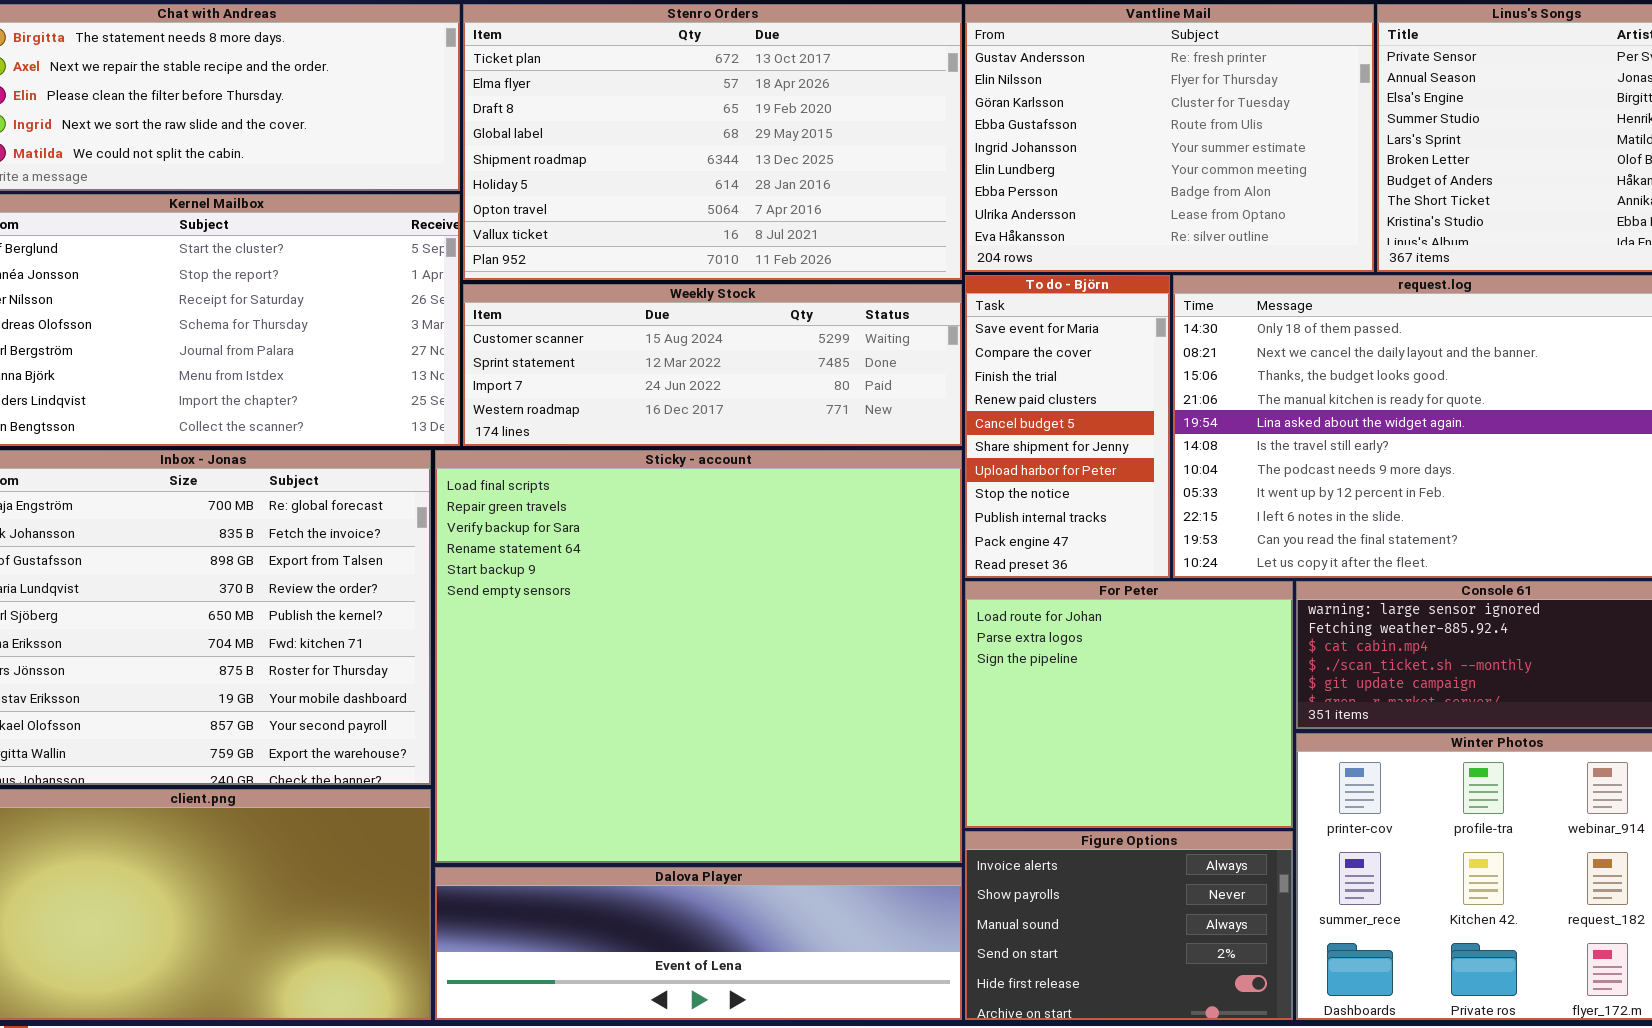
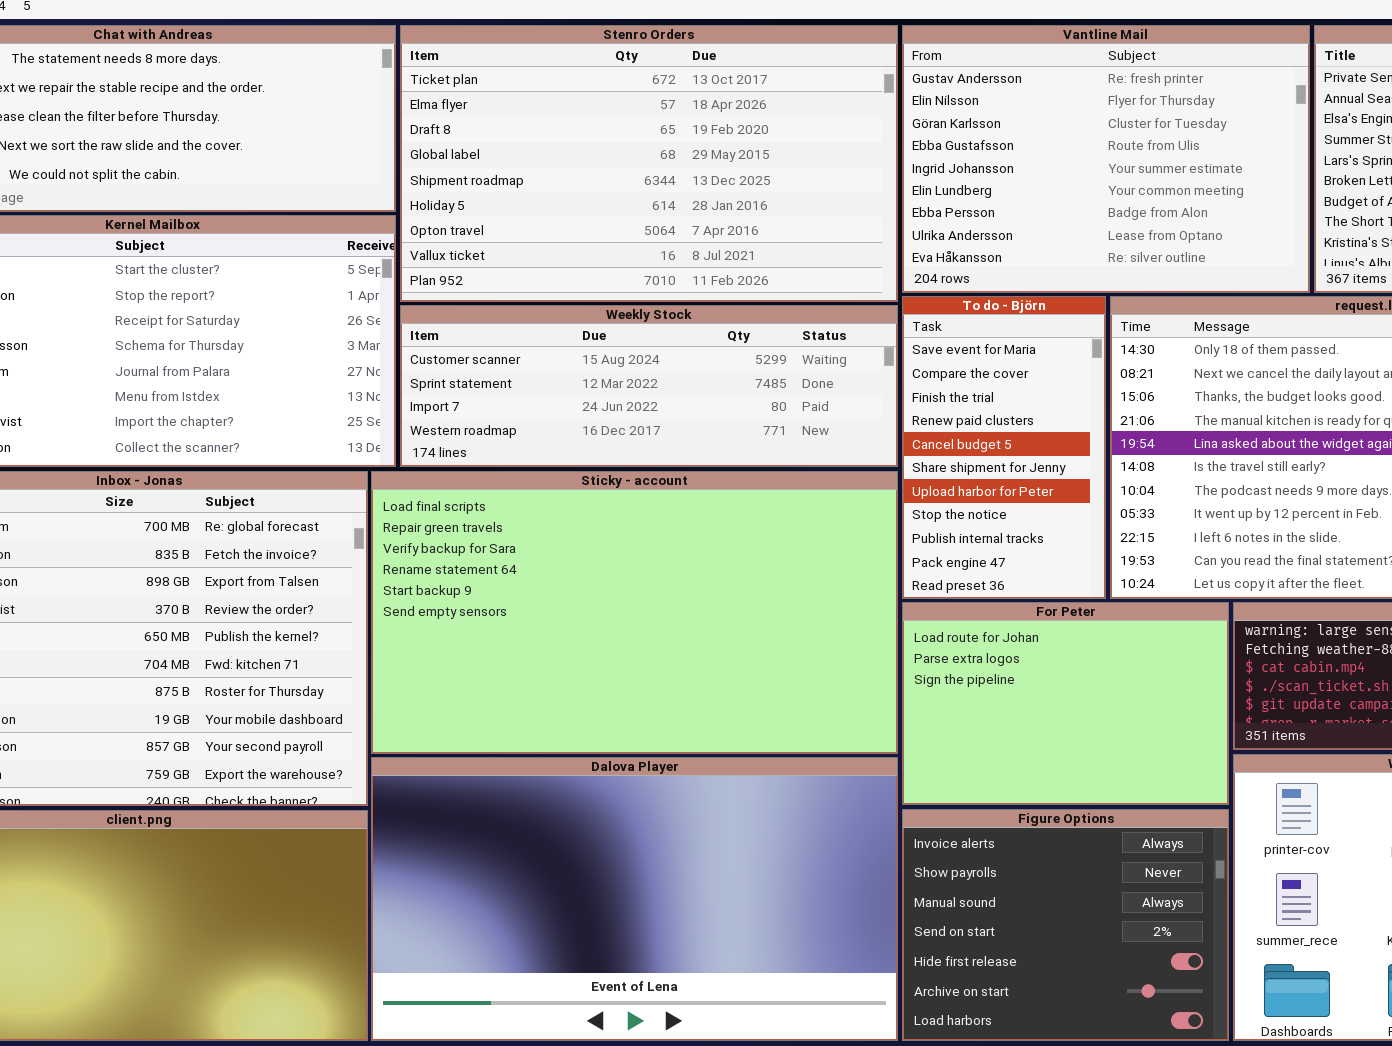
Sticky - account: [435,450,962,863] -> [371,471,898,754], resized
For Peter: [965,581,1293,828] -> [902,602,1229,805], resized
Figure Options: [965,831,1293,1020] -> [902,809,1229,1041], resized
Dalova Player: [435,867,962,1020] -> [371,757,898,1041], resized

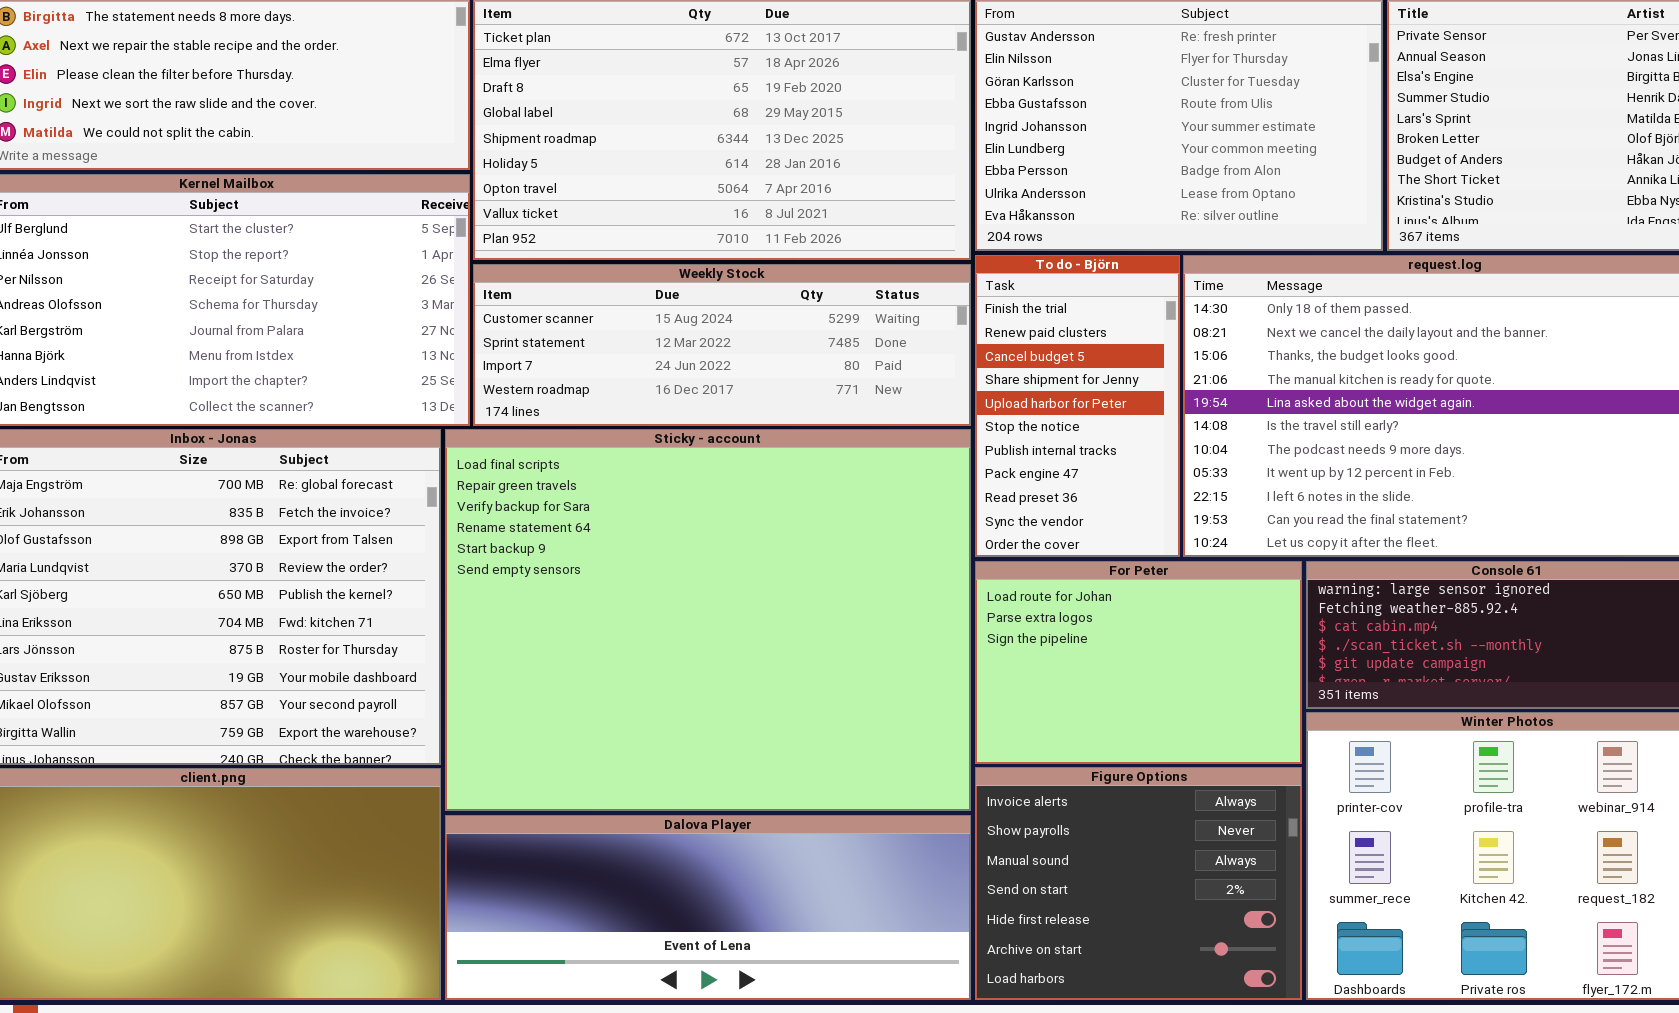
To do - Björn: [902,296,1106,599] -> [975,255,1180,557], scrolled down 2 rows
Sticky - account: [371,471,898,754] -> [445,429,971,811], resized
Dalova Player: [371,757,898,1041] -> [445,815,971,1000], resized

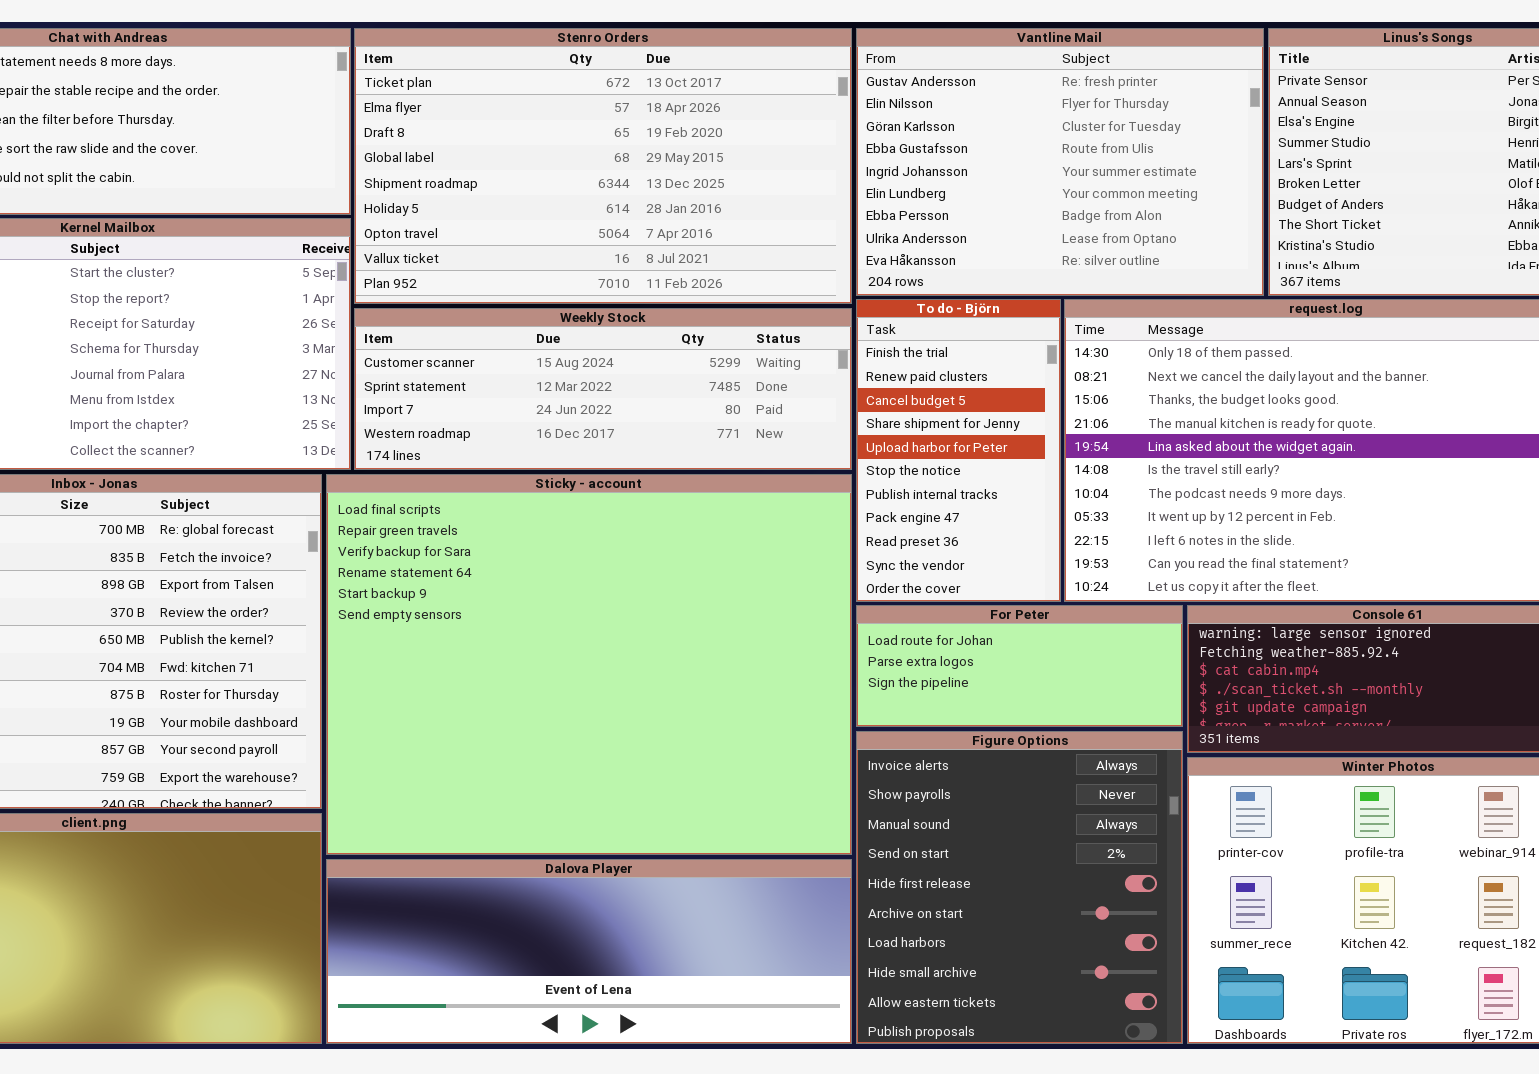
For Peter: [975,561,1302,764] -> [856,605,1183,727], resized
Figure Options: [975,767,1302,1000] -> [856,731,1183,1044], resized

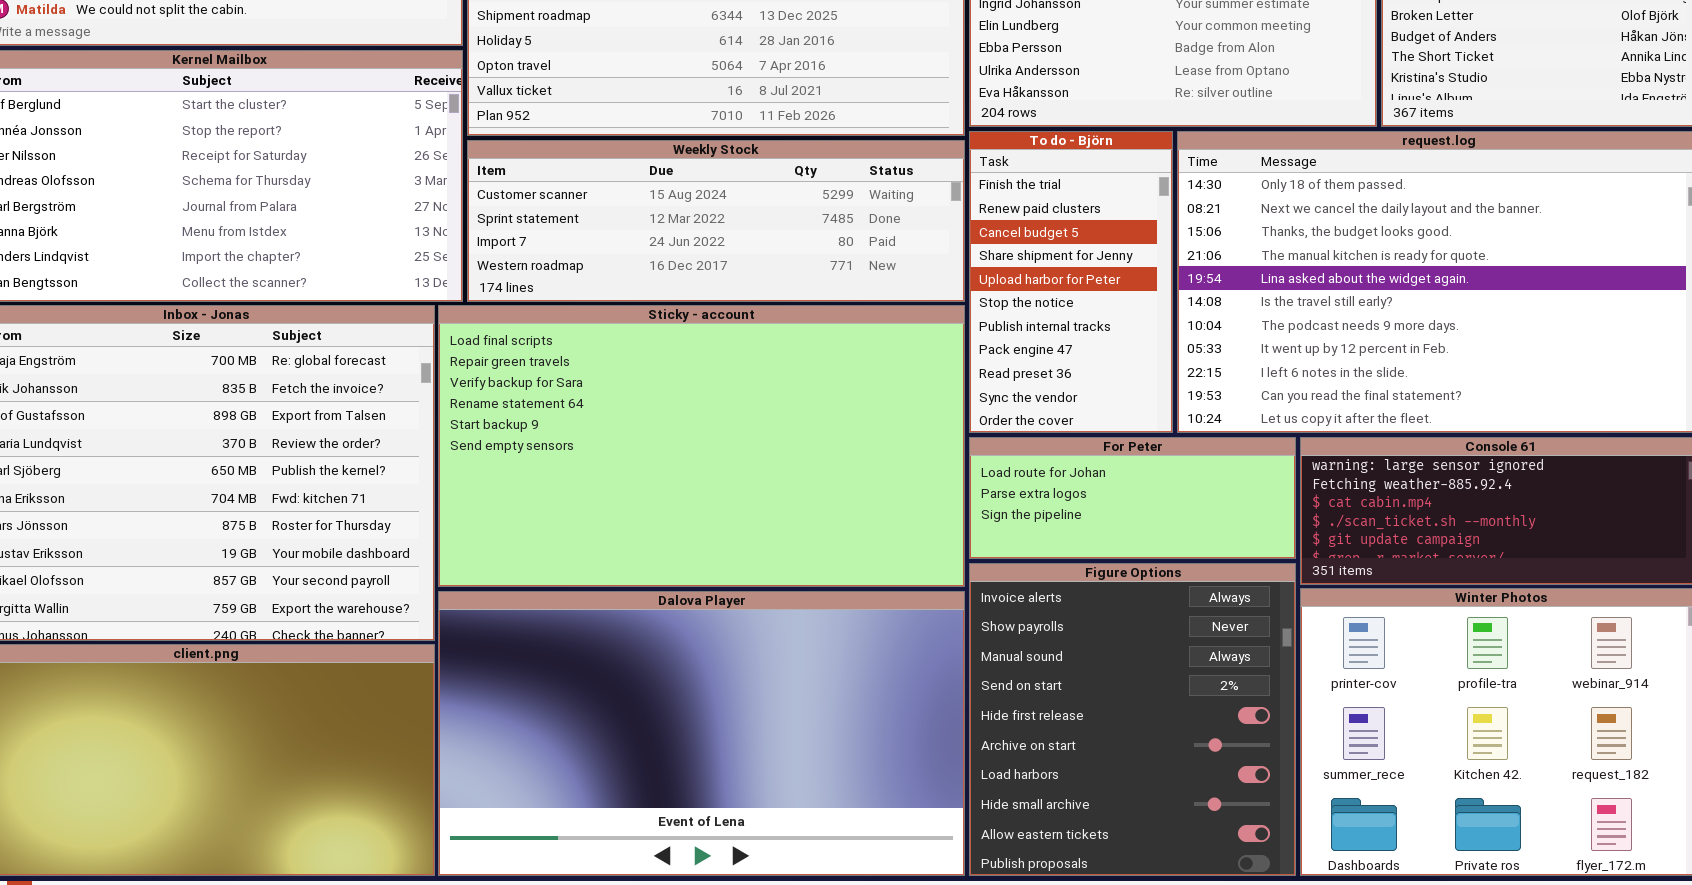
Sticky - account: [326,474,852,855] -> [438,305,965,587], resized
Dalova Player: [326,859,852,1044] -> [438,591,965,876], resized

